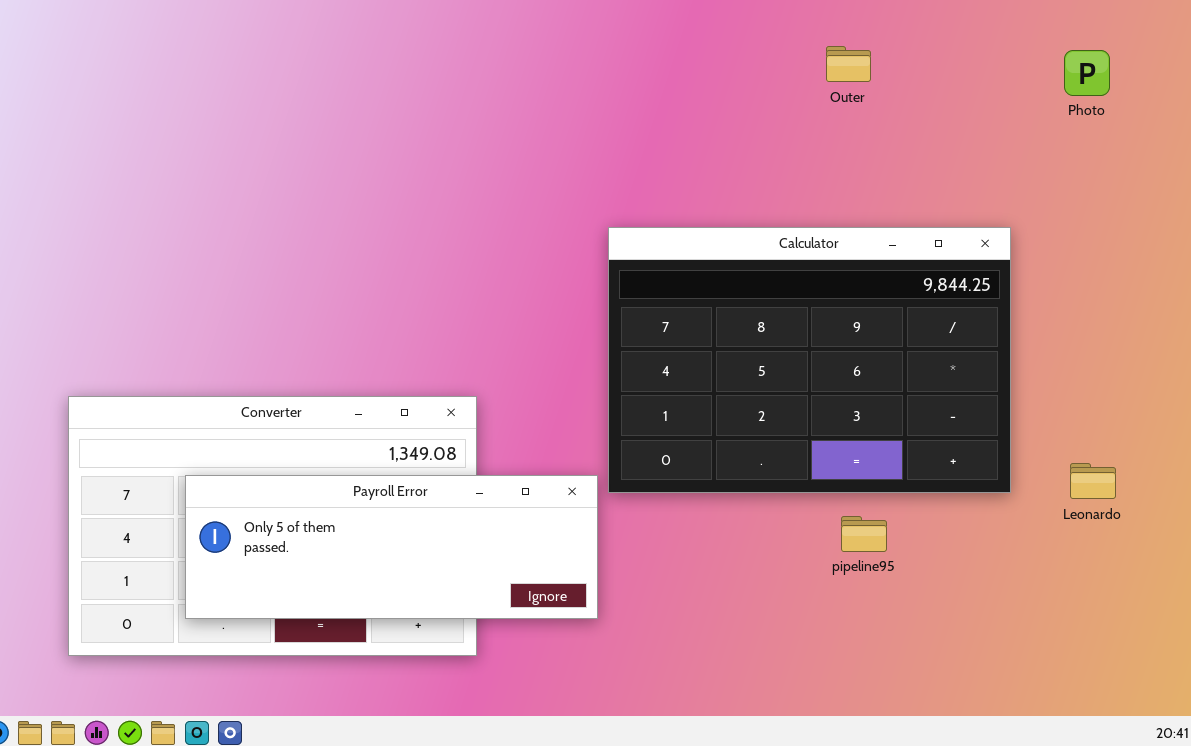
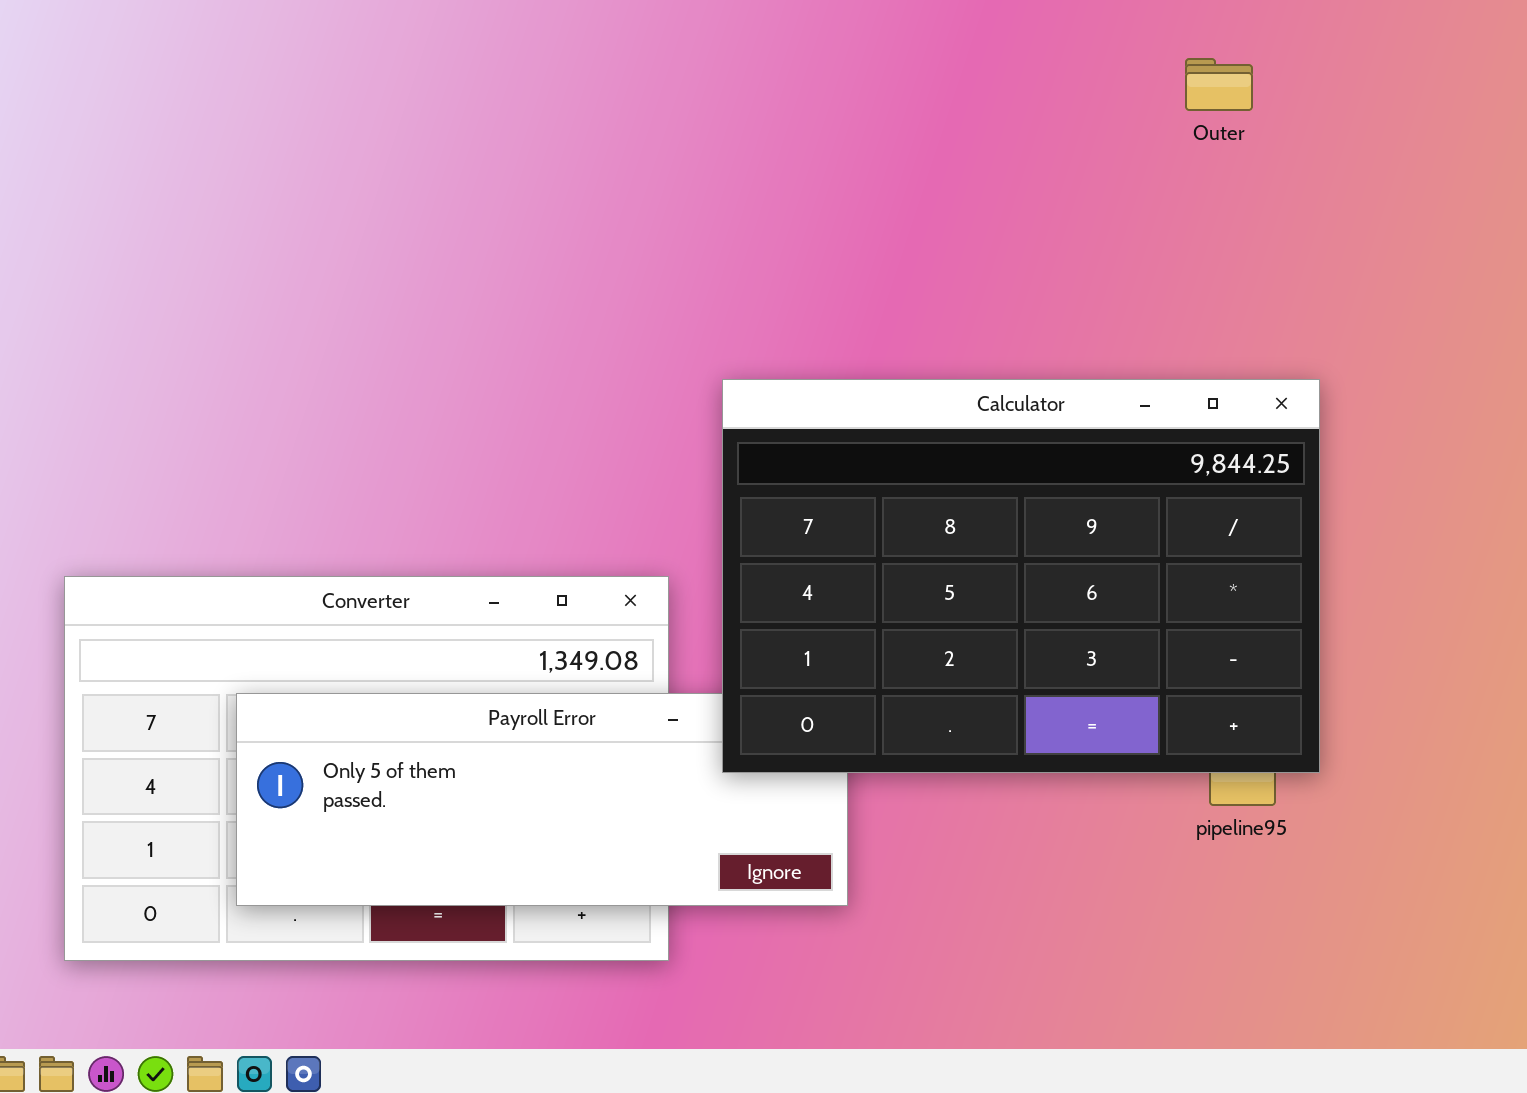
Calculator: [608,227,1011,493] -> [722,379,1320,773], moved

